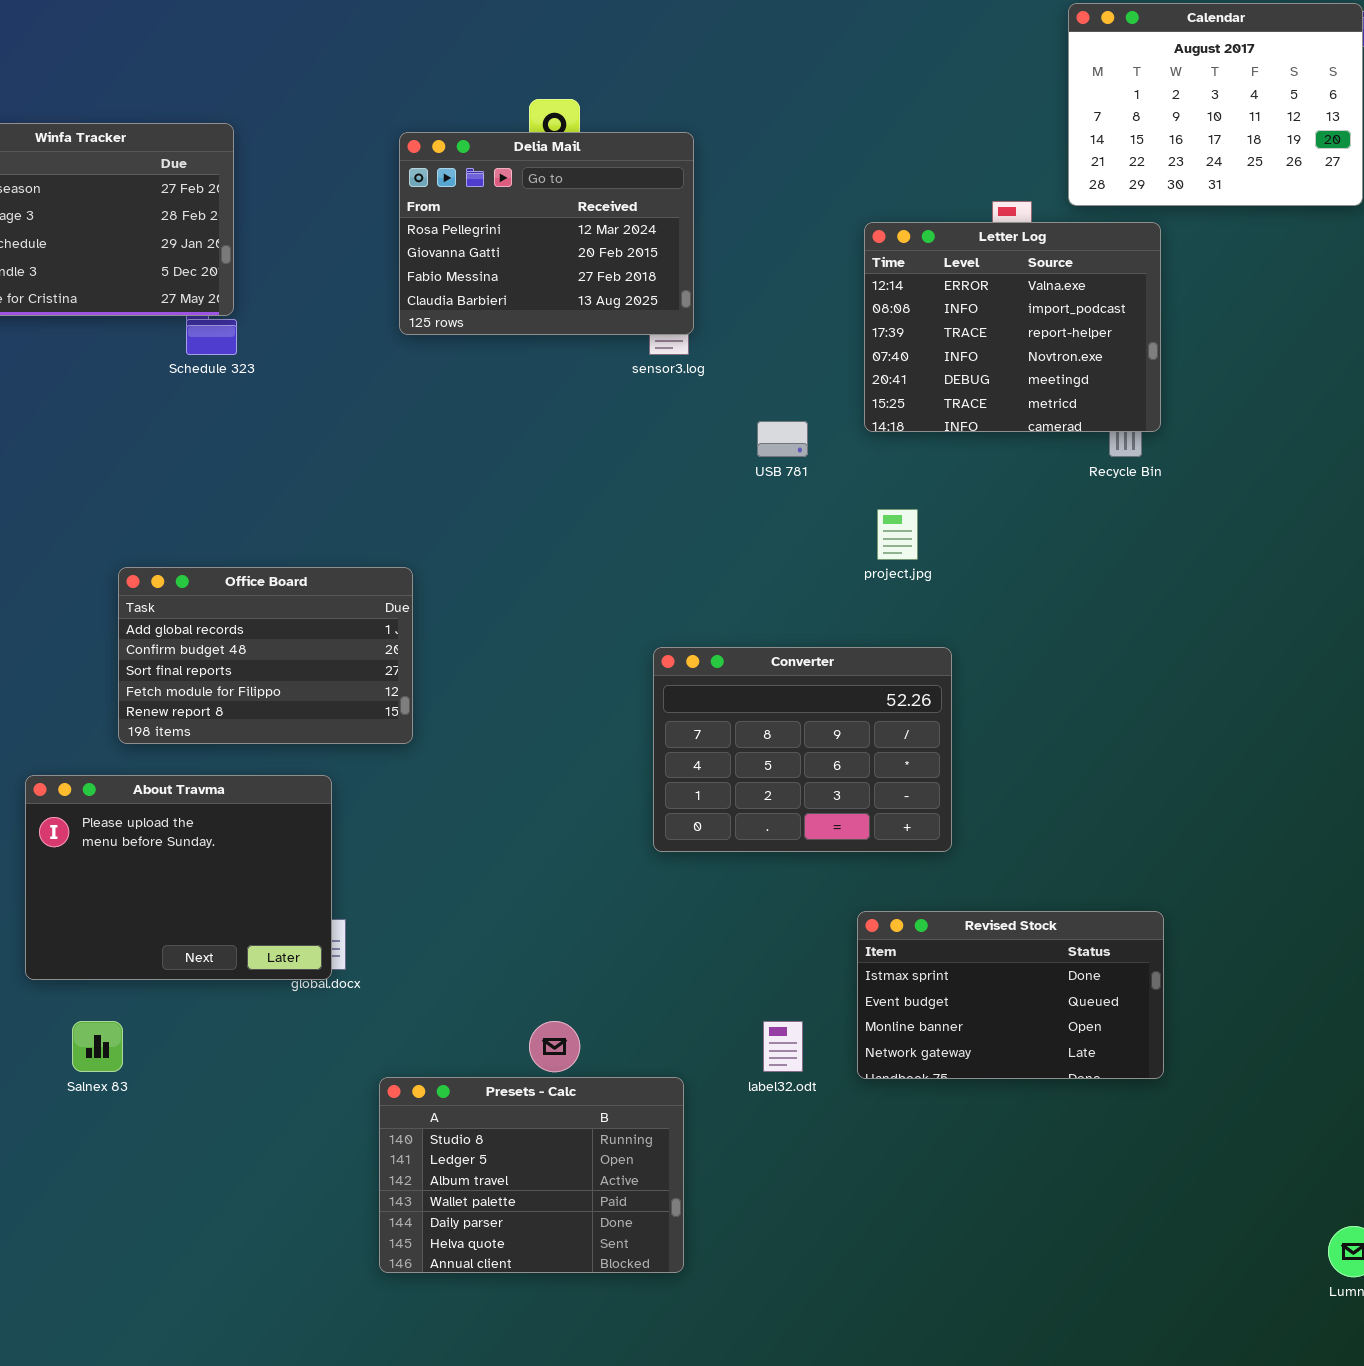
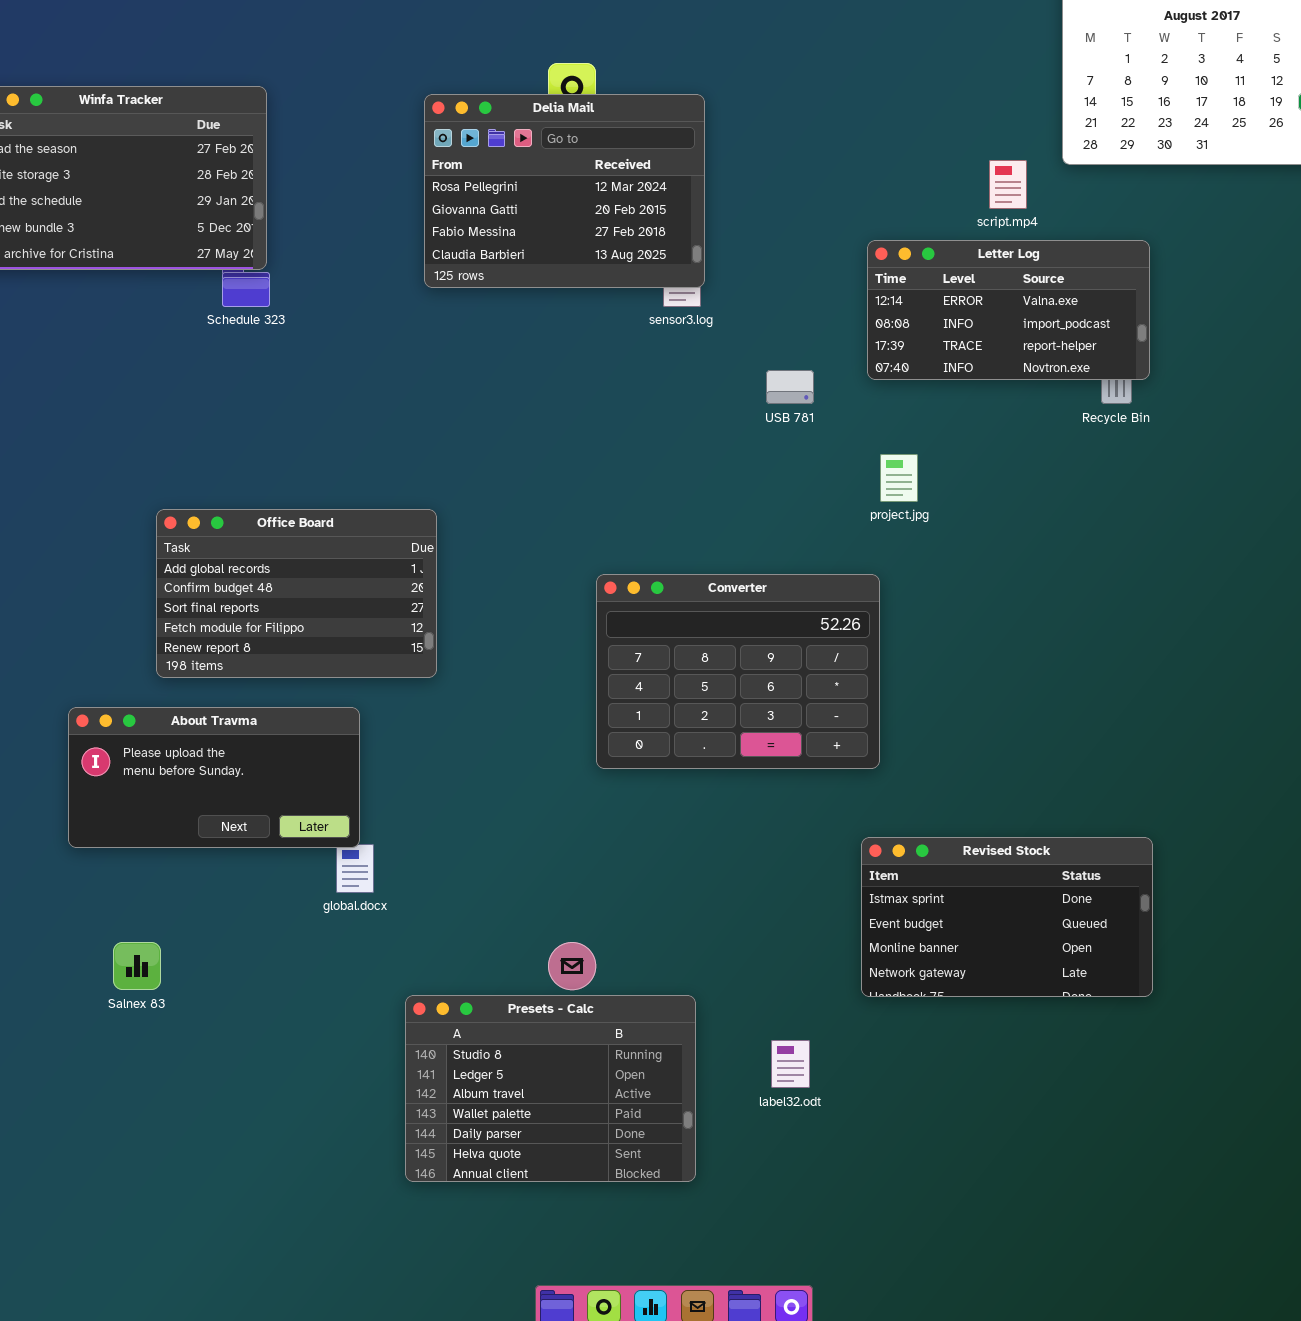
Letter Log: [864,222,1161,432] -> [867,240,1150,380], resized
Converter: [653,647,952,852] -> [596,574,880,769], moved
About Travma: [25,775,332,980] -> [68,707,360,848], resized
label32.odt: [763,1021,803,1072] -> [771,1040,810,1088], moved

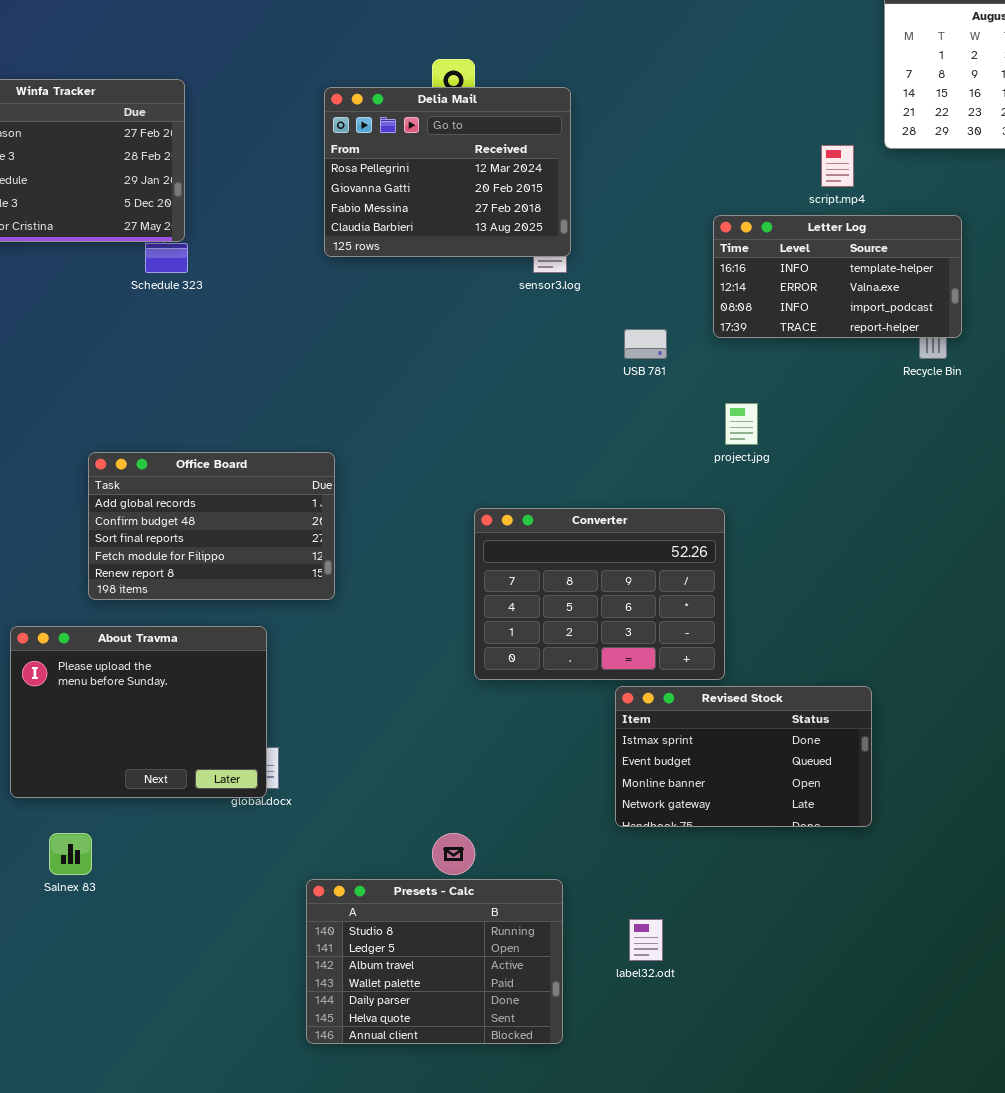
Letter Log: [867,240,1150,380] -> [713,215,962,338], scrolled up 1 row
About Travma: [68,707,360,848] -> [10,626,267,798], resized
Revised Stock: [861,837,1153,997] -> [615,686,872,827], moved

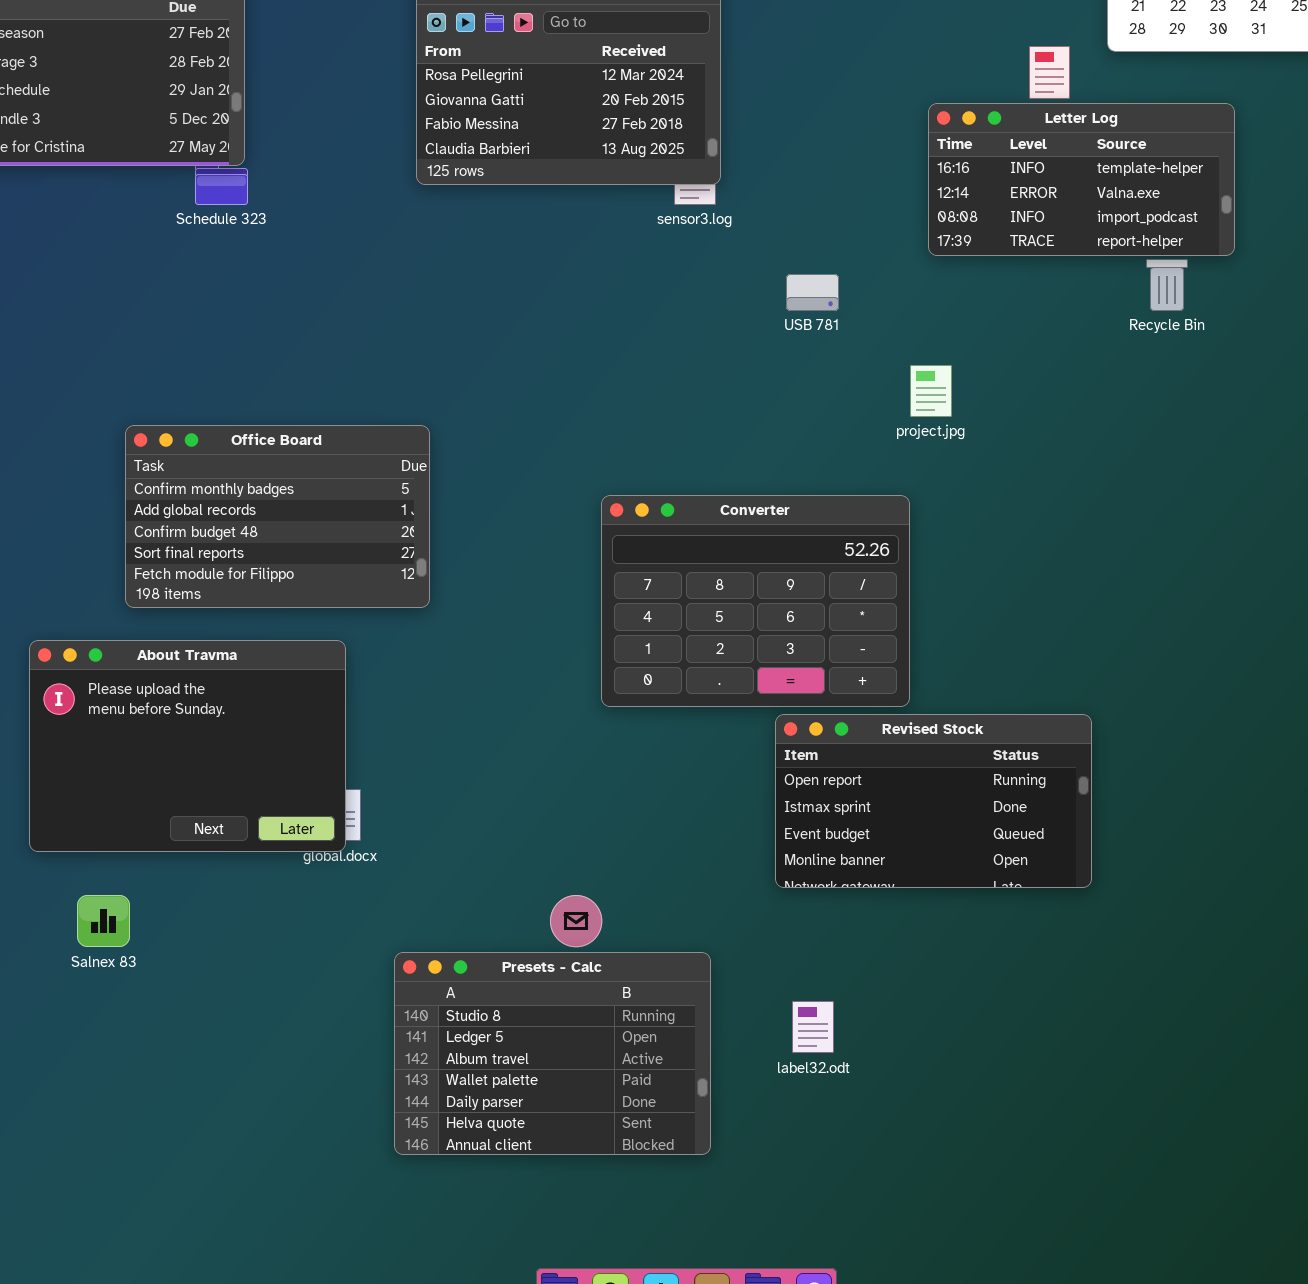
Letter Log: [713,215,962,338] -> [928,103,1235,256], moved
Office Board: [88,452,335,600] -> [125,425,430,608], scrolled up 1 row
Revised Stock: [615,686,872,827] -> [775,714,1092,888], scrolled up 1 row

